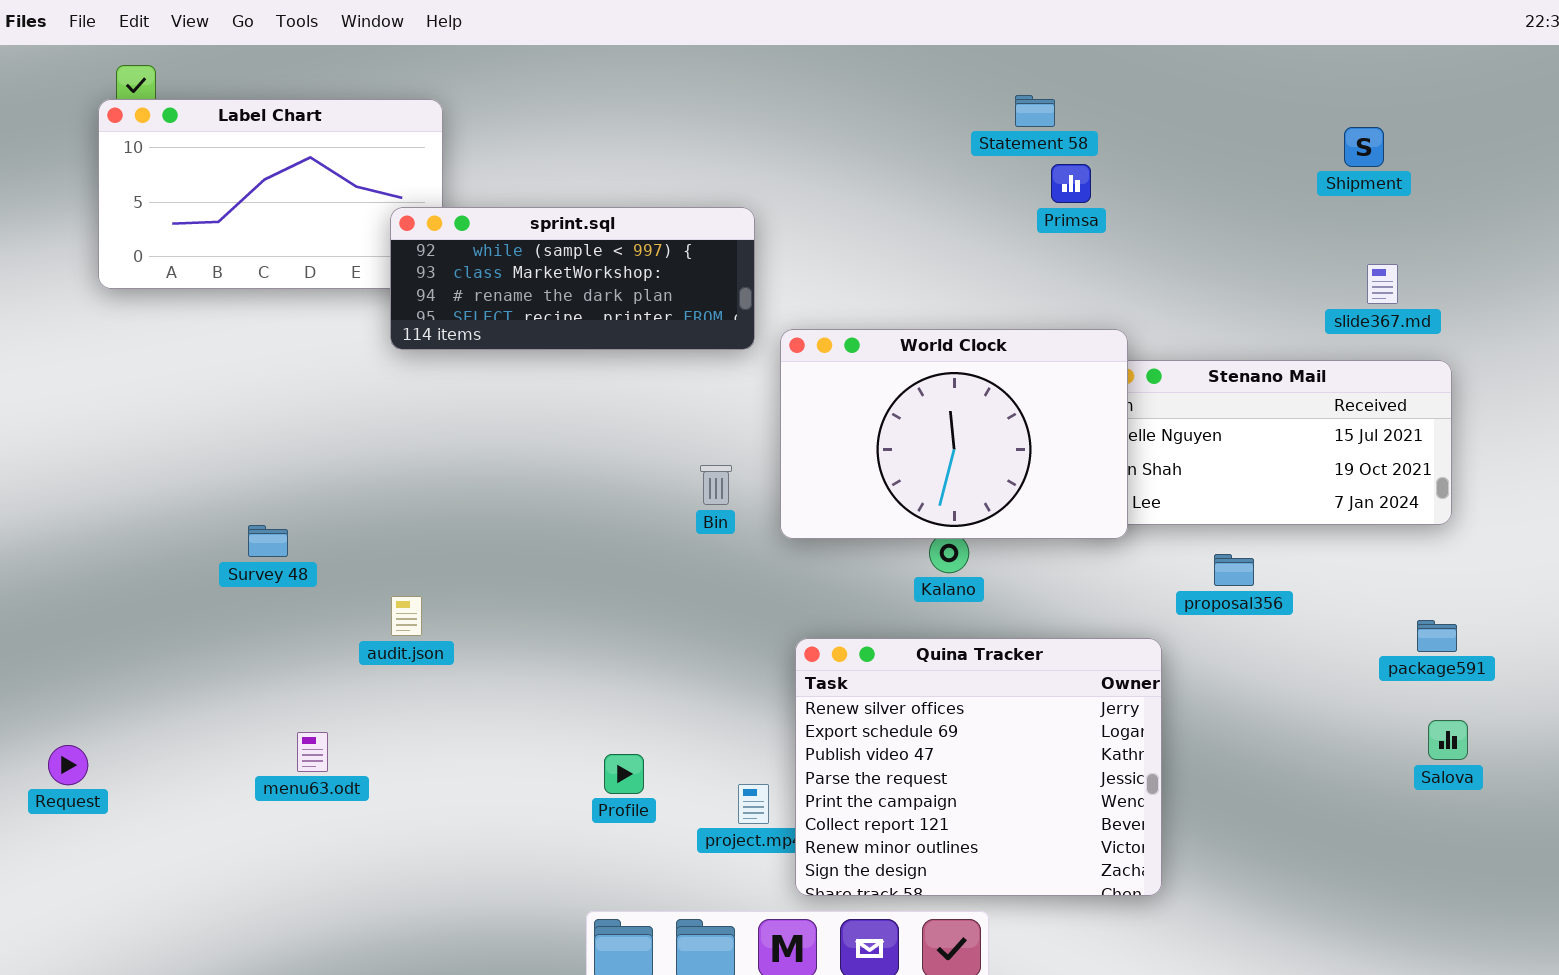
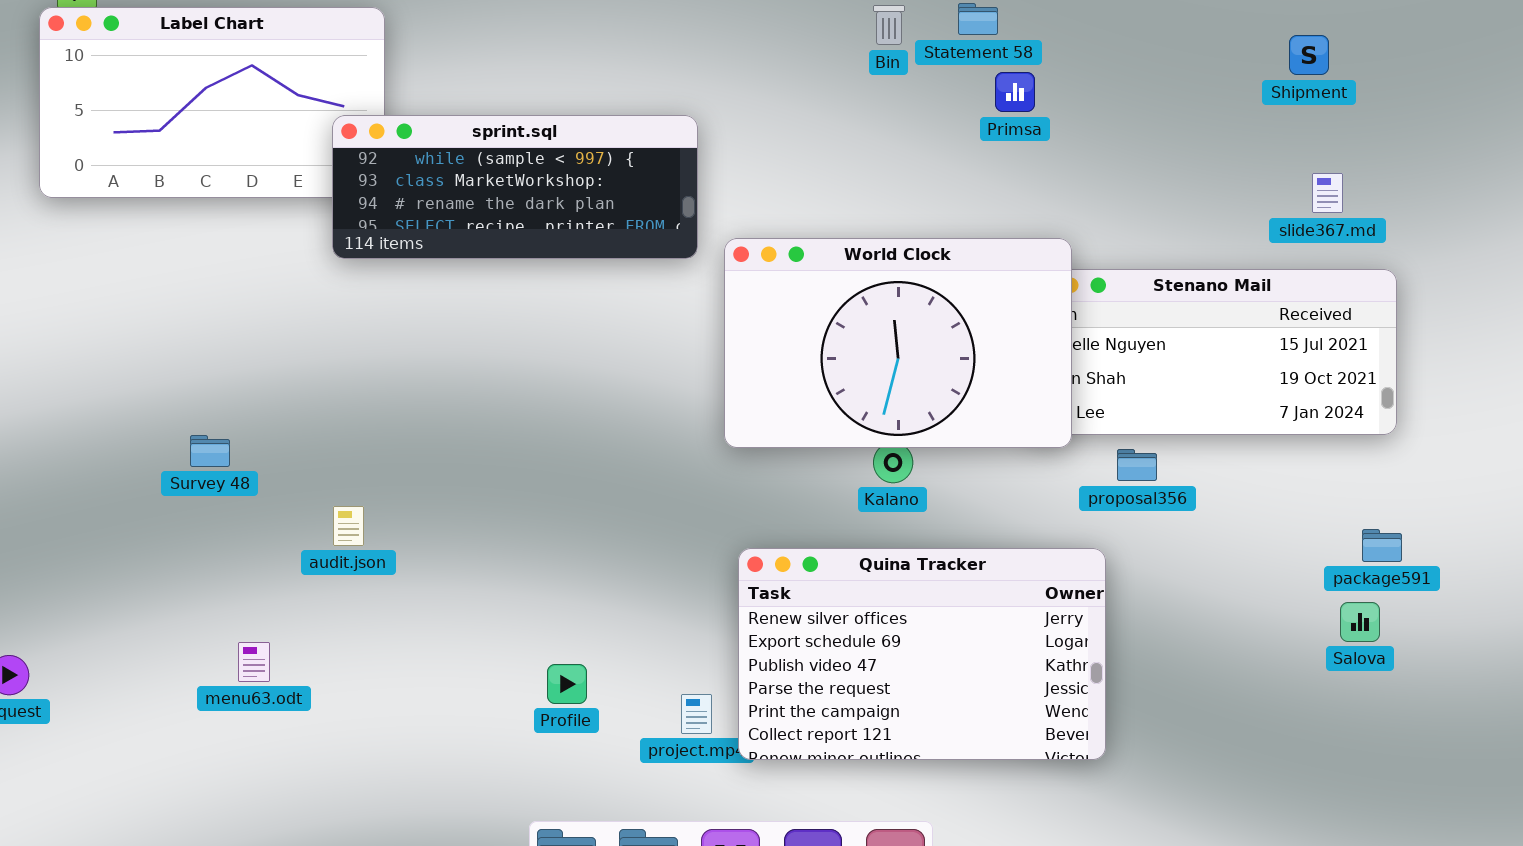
Bin: [700,465,732,505] -> [873,5,905,45], moved
proposal356: [1214,554,1254,586] -> [1117,449,1157,481], moved
Quina Tracker: [795,638,1162,896] -> [738,548,1106,760], resized
Salova: [1428,720,1468,760] -> [1340,602,1380,642], moved

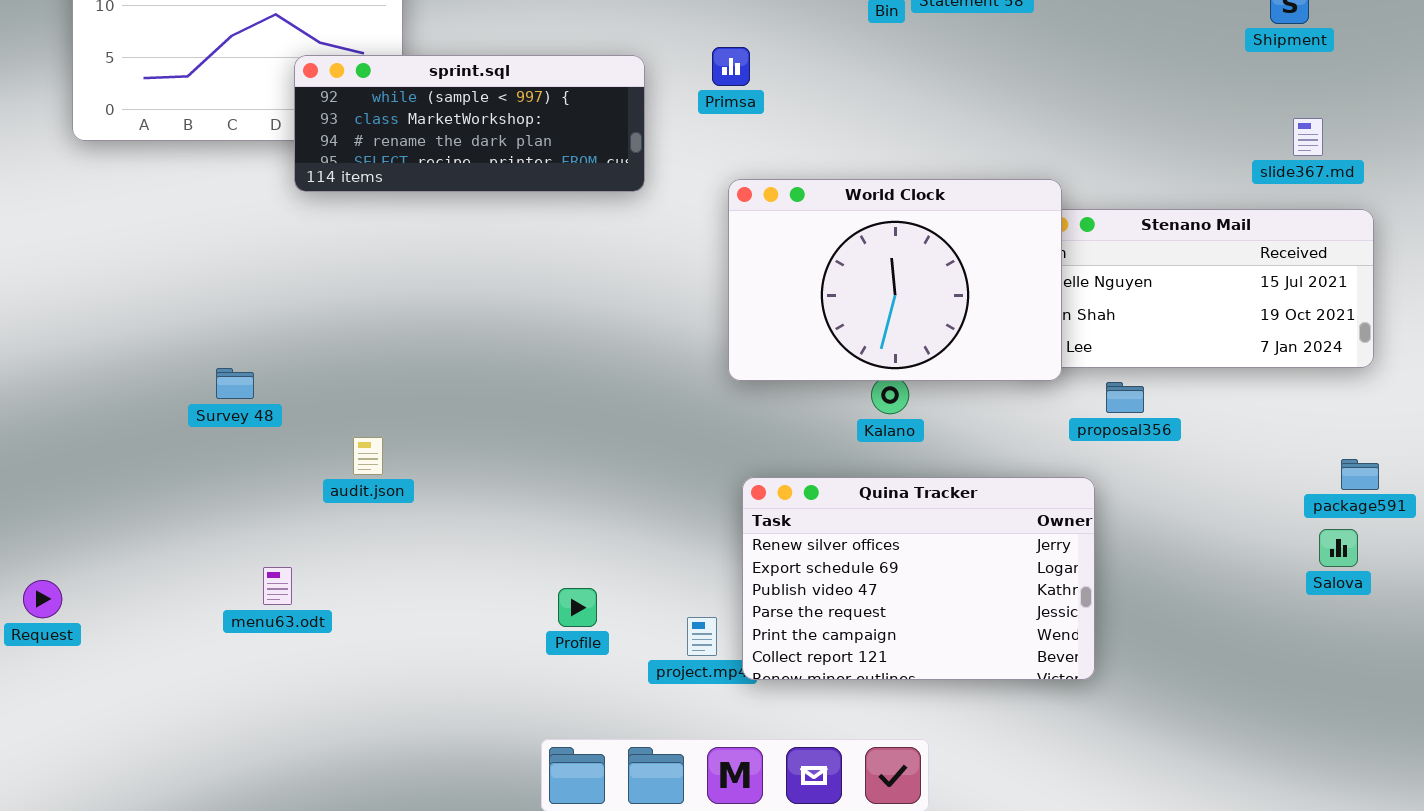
Primsa: [995,72,1035,112] -> [712,47,750,86], moved
sprint.sql: [332,115,698,259] -> [294,55,645,192], moved

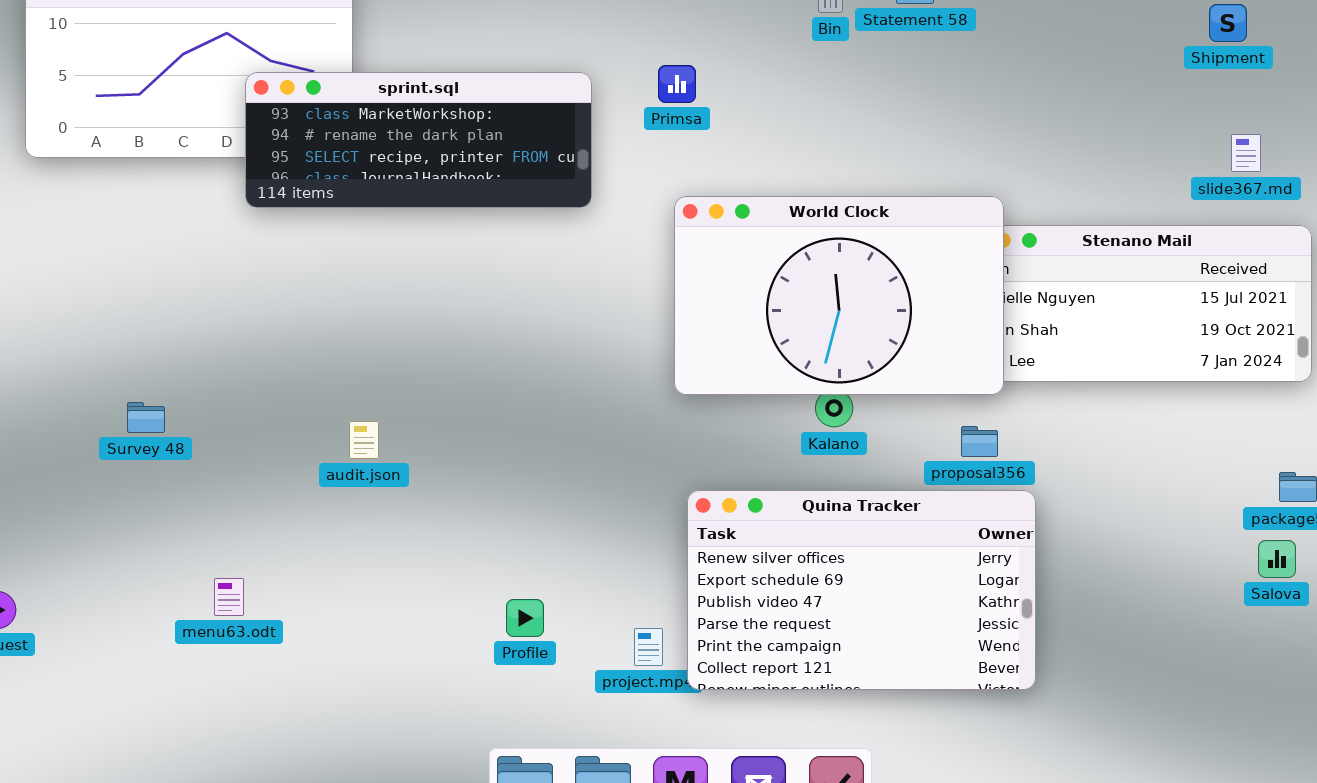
sprint.sql: [294,55,645,192] -> [245,72,592,208], scrolled down 1 row
Survey 48: [216,368,254,399] -> [127,402,165,433], moved
proposal356: [1106,382,1144,413] -> [961,426,998,457], moved
audit.json: [353,437,383,475] -> [349,421,379,459], moved

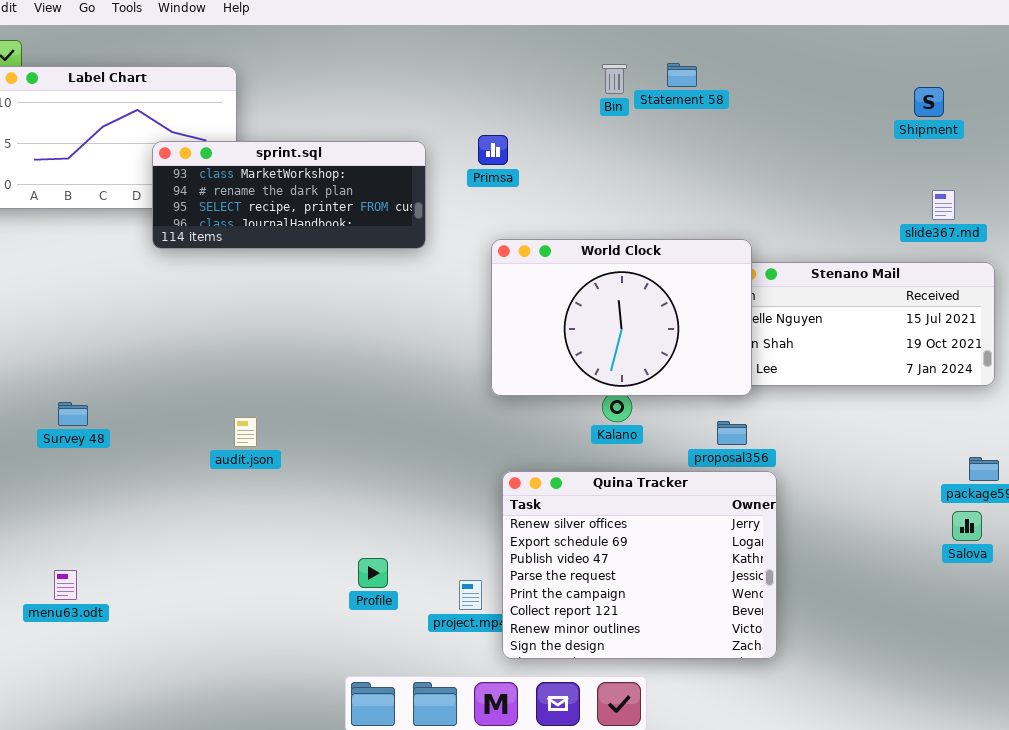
Quina Tracker: [687,490,1036,690] -> [502,471,777,659], resized
menu63.odt: [214,578,244,616] -> [54,570,77,600], moved

